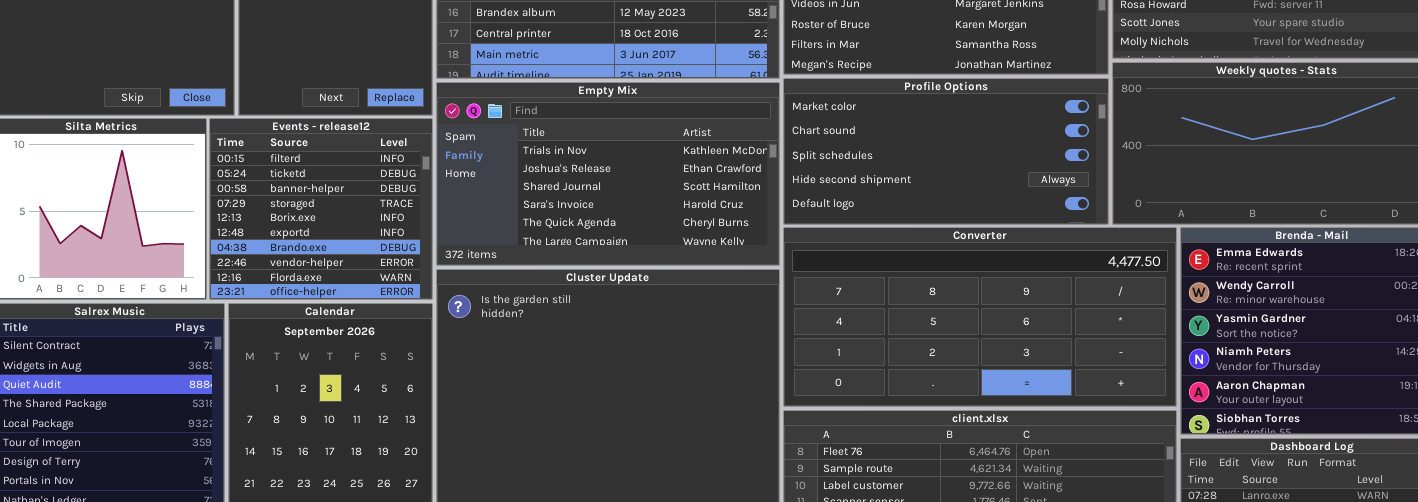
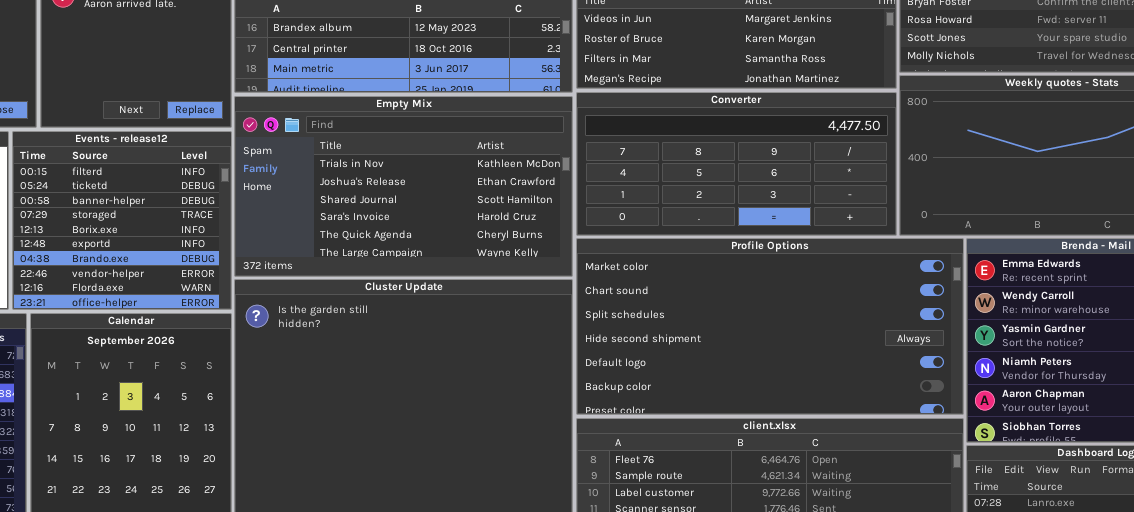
Profile Options: [783,78,1109,225] -> [576,238,964,415], moved, resized
Converter: [783,227,1177,407] -> [576,92,897,236], moved, resized

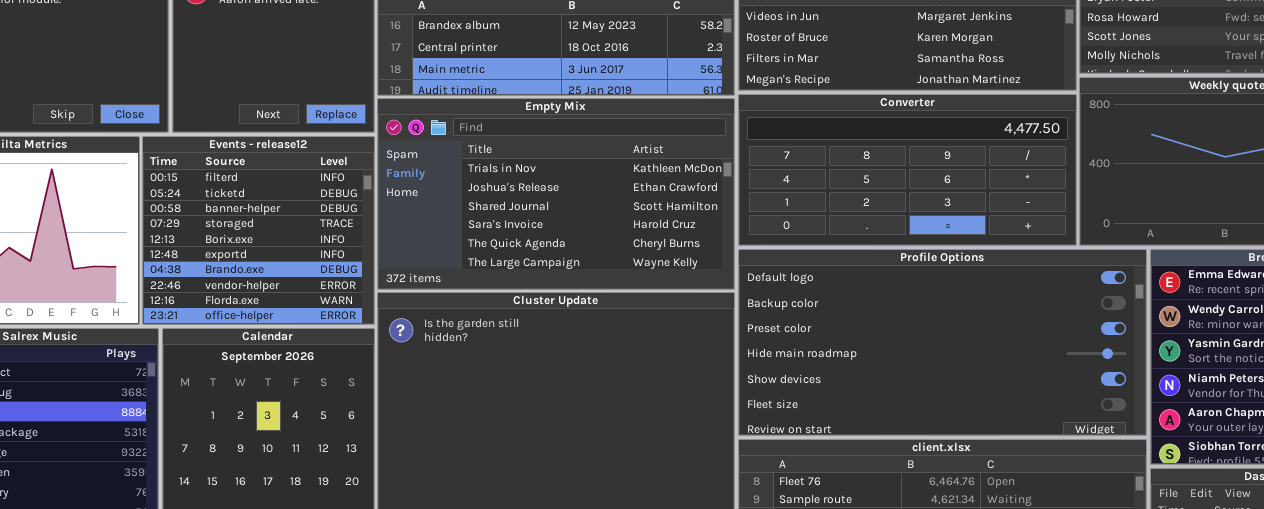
Profile Options: [576,238,964,415] -> [738,249,1147,436], scrolled down 4 rows

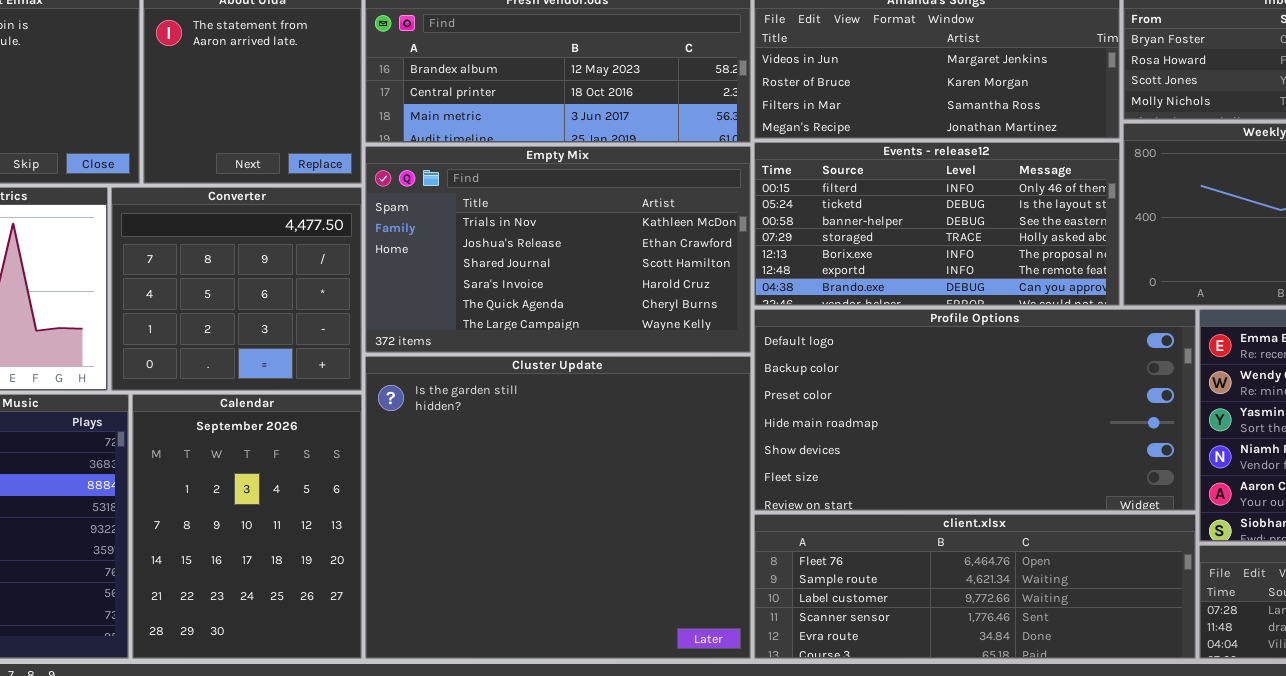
Converter: [738,94,1077,246] -> [111,187,362,391], moved, resized
Events - release12: [142,136,375,325] -> [754,142,1120,306], moved, resized

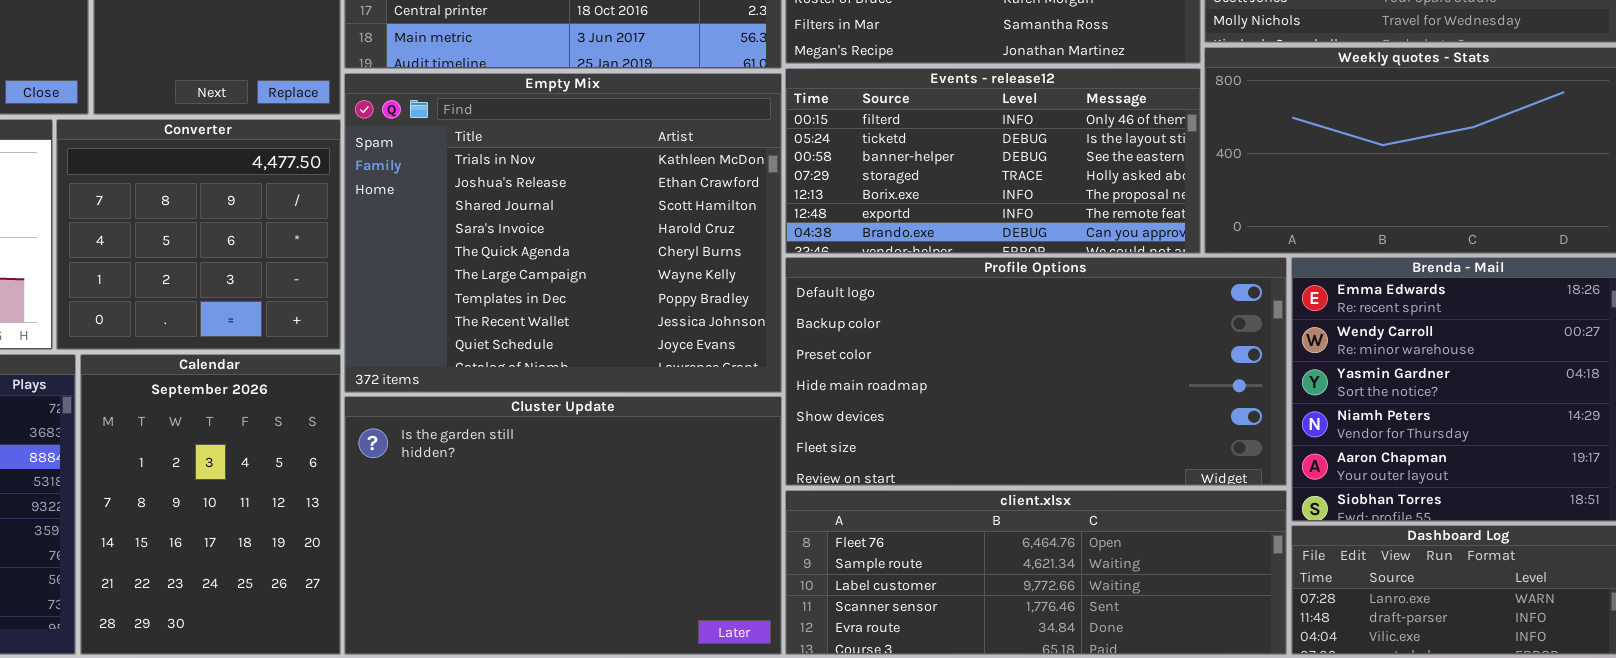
Empty Mix: [365,146,751,353] -> [344,73,782,393], resized
Cluster Update: [365,356,751,659] -> [344,396,782,655], resized

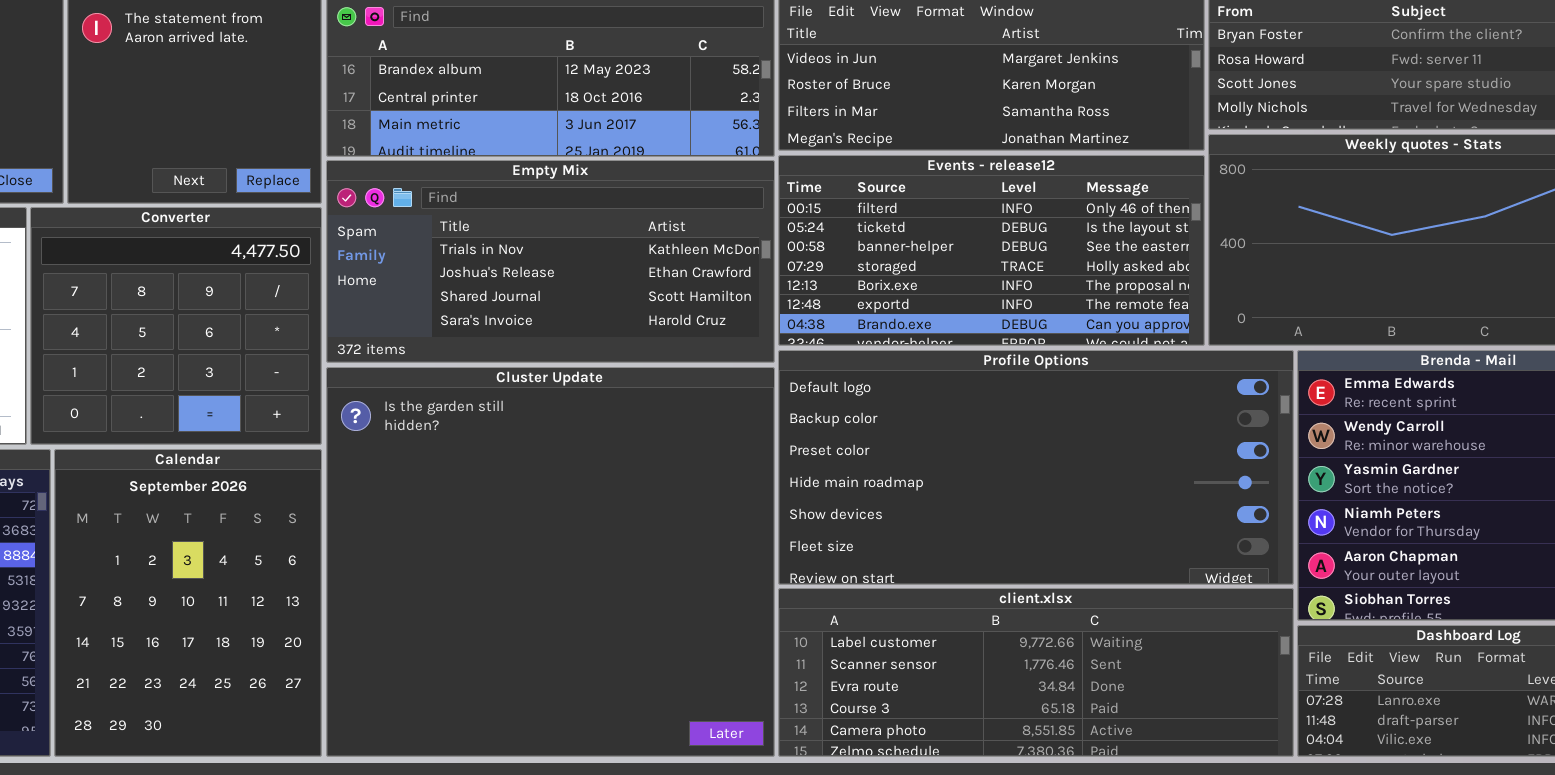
Empty Mix: [344,73,782,393] -> [326,160,775,363], resized
Cluster Update: [344,396,782,655] -> [326,367,775,757], resized
client.xlsx: [785,490,1287,655] -> [778,588,1294,757], scrolled down 2 rows

